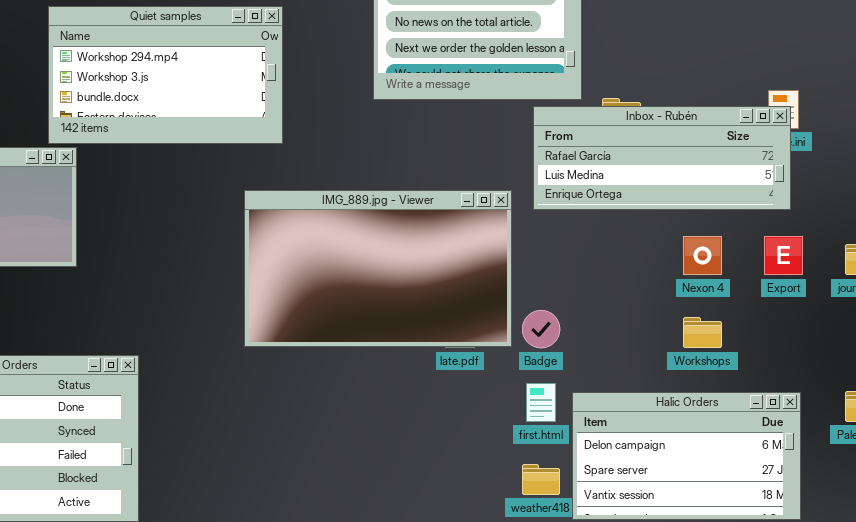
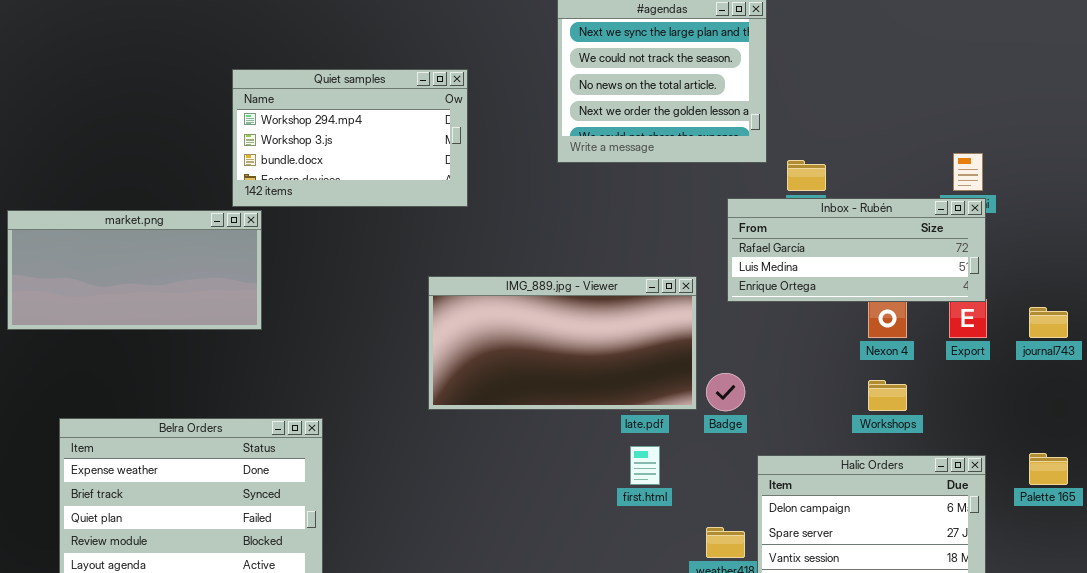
Inbox - Rubén: [533,106,791,210] -> [727,198,986,302], moved
IMG_889.jpg - Viewer: [244,190,512,347] -> [428,276,697,410], resized
first.html: [526,383,556,422] -> [630,446,660,485], moved

